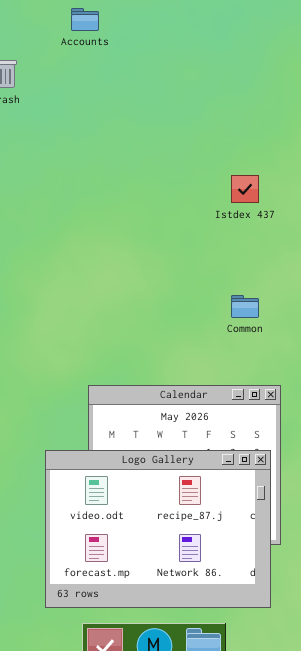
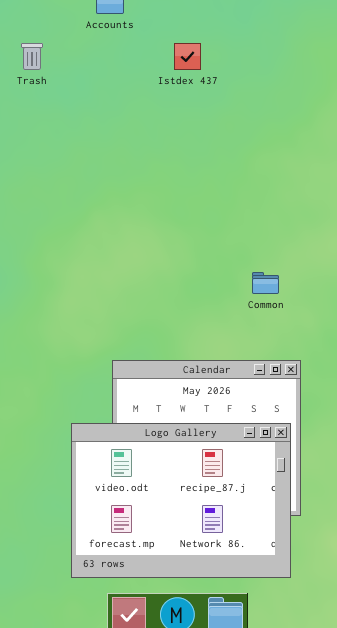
Istdex 437: [231,175,259,203] -> [174,43,201,70], moved

